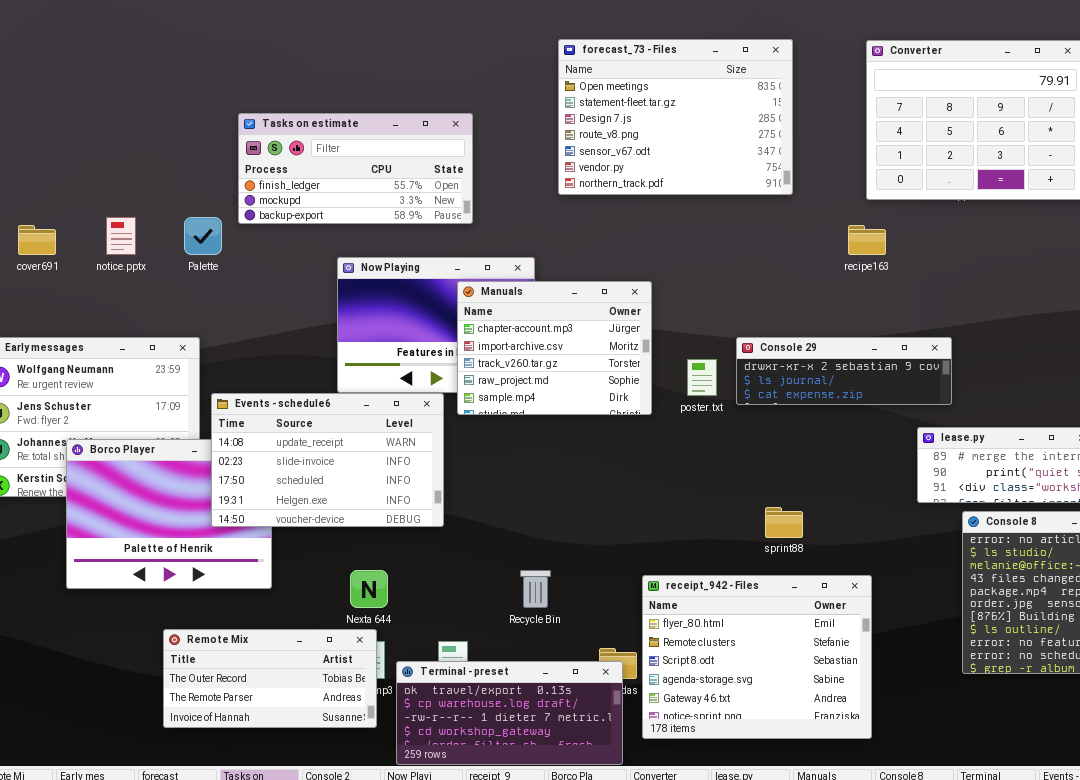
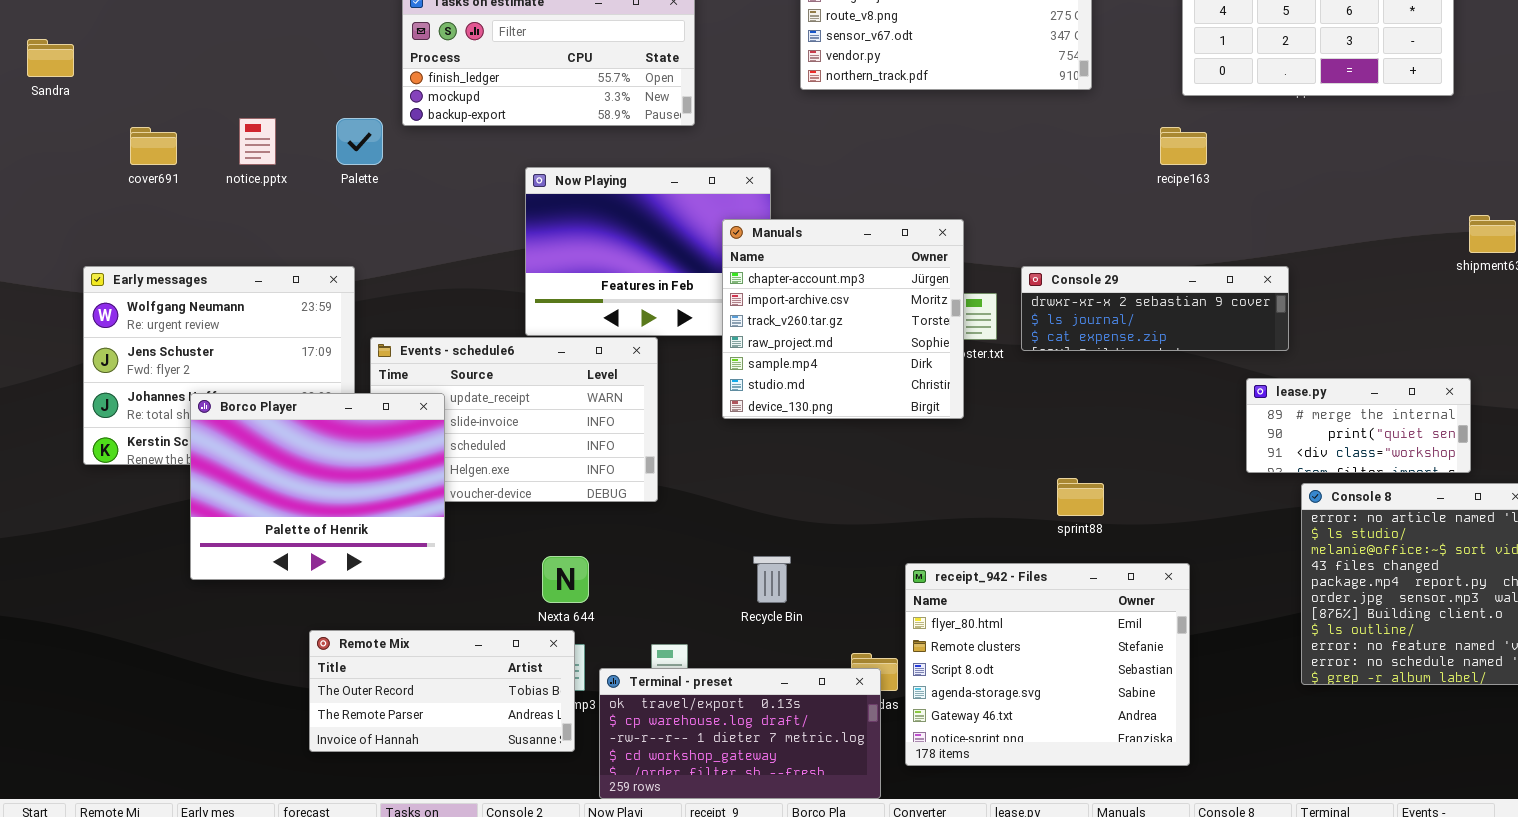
Manuals: [457,281,652,415] -> [722,219,964,419], moved, resized
Borco Player: [66,439,272,589] -> [190,393,445,580], raised

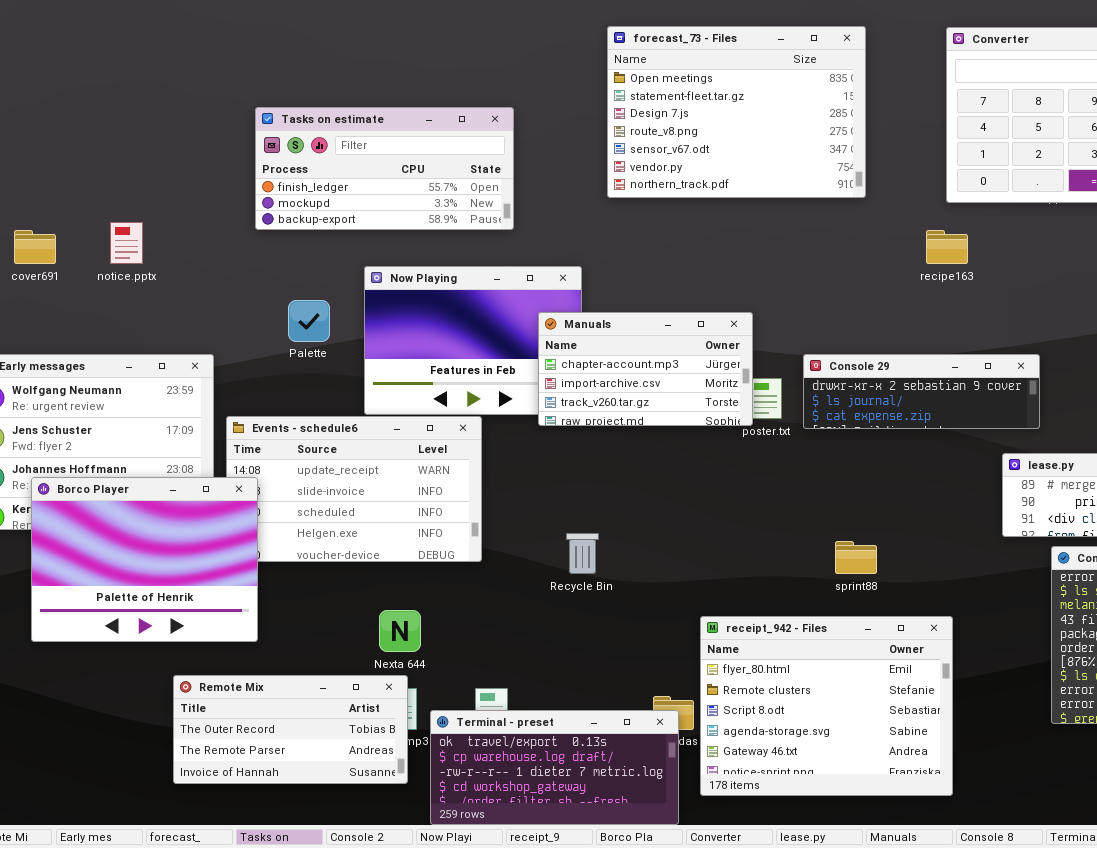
Palette: [336,118,383,165] -> [288,300,330,342], moved
Manuals: [722,219,964,419] -> [538,312,753,426], resized
Borco Player: [190,393,445,580] -> [31,477,258,642], moved
Recycle Bin: [753,556,791,603] -> [566,533,599,574], moved

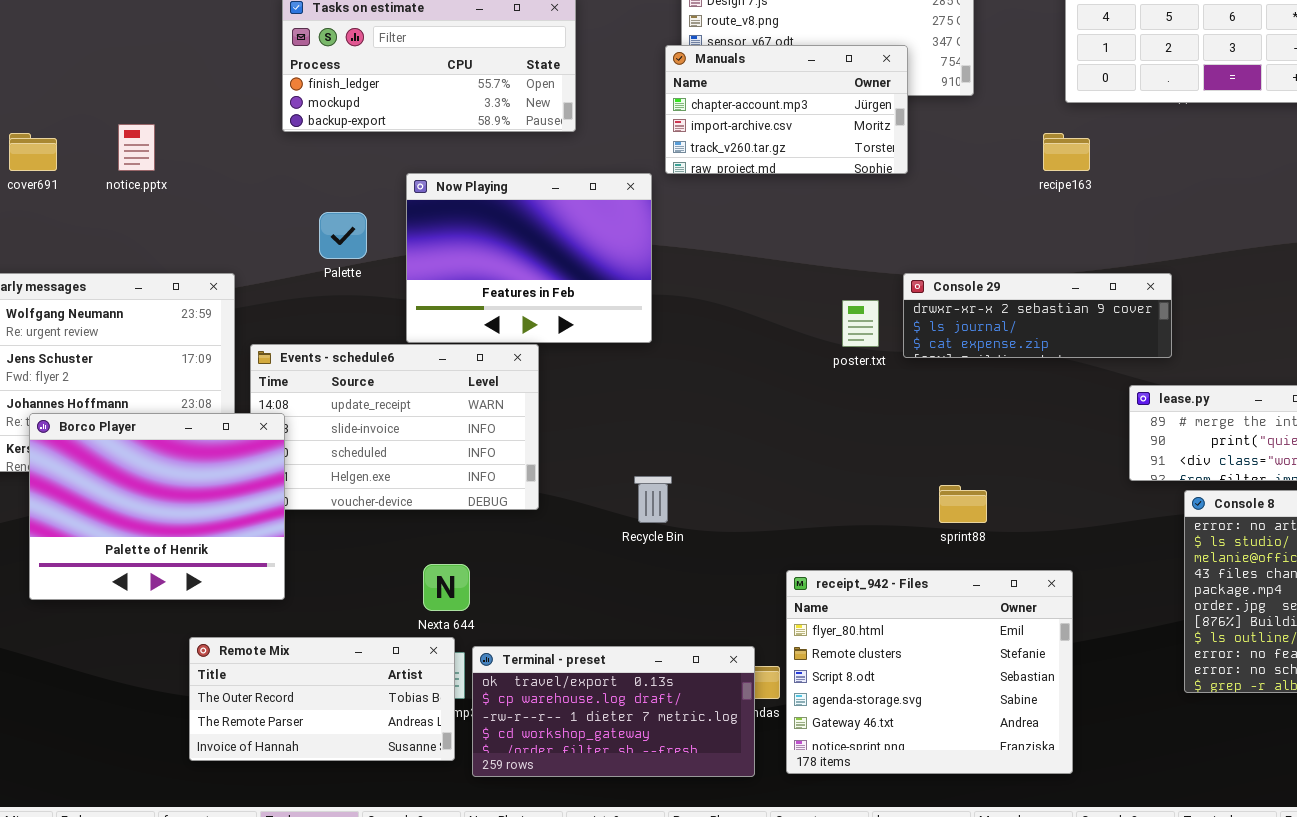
Manuals: [538,312,753,426] -> [665,45,908,174], moved
Terminal - preset: [430,710,679,825] -> [472,646,755,777], moved

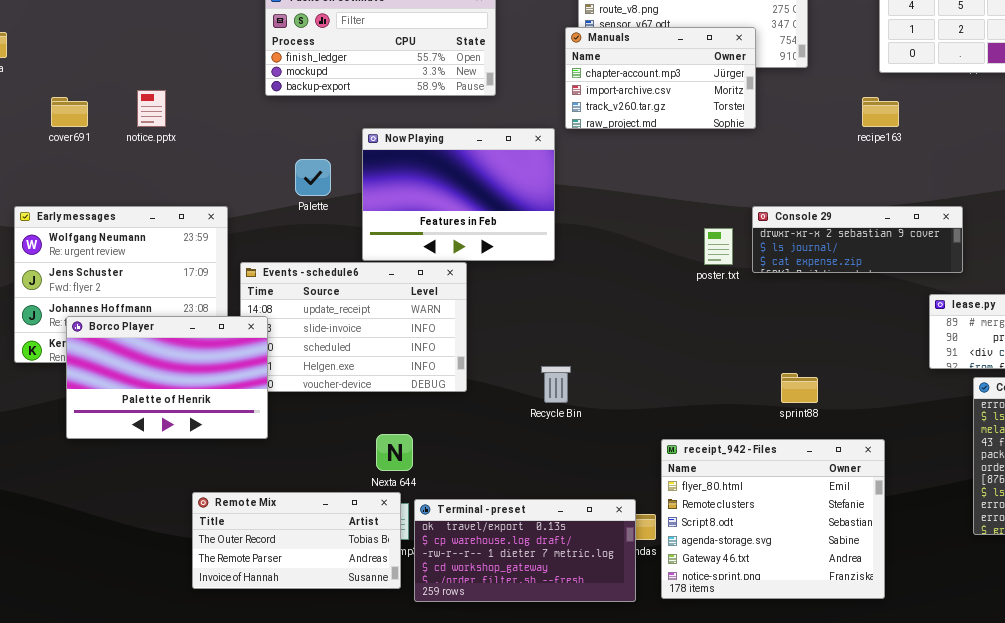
Borco Player: [29,413,285,600] -> [66,316,268,439], resized

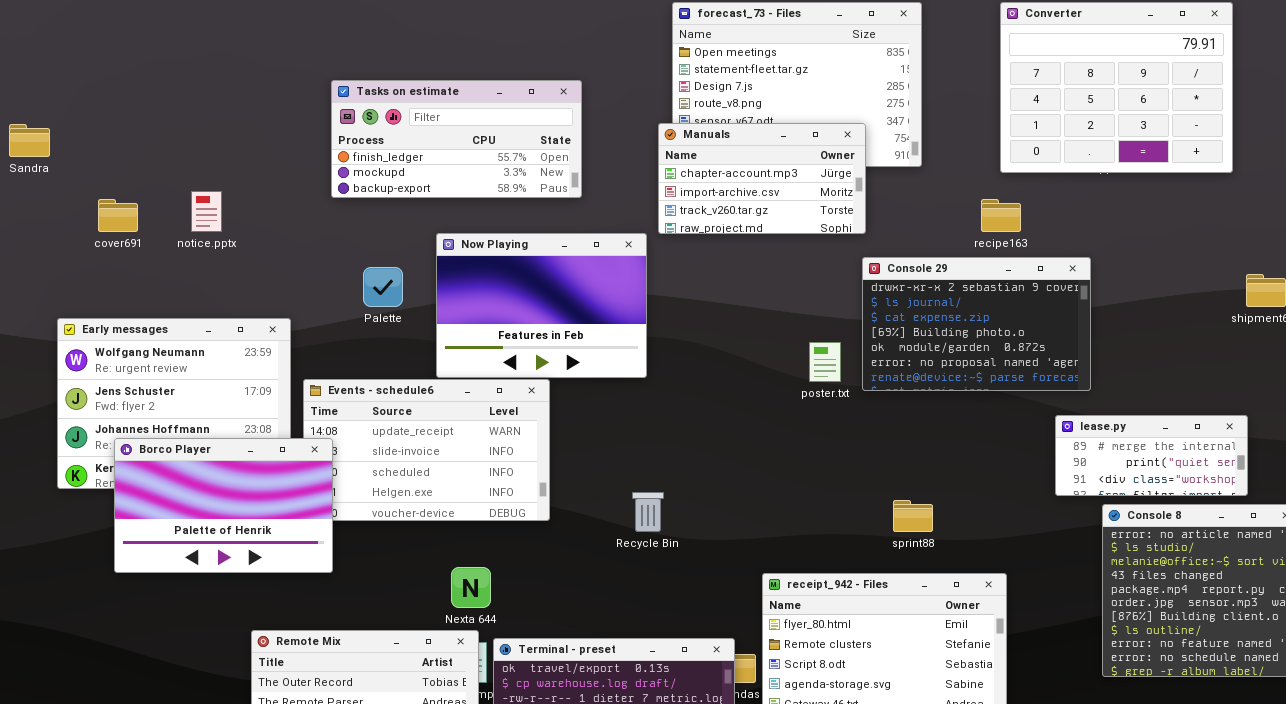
Console 29: [752,206,963,273] -> [862,257,1091,391], resized

